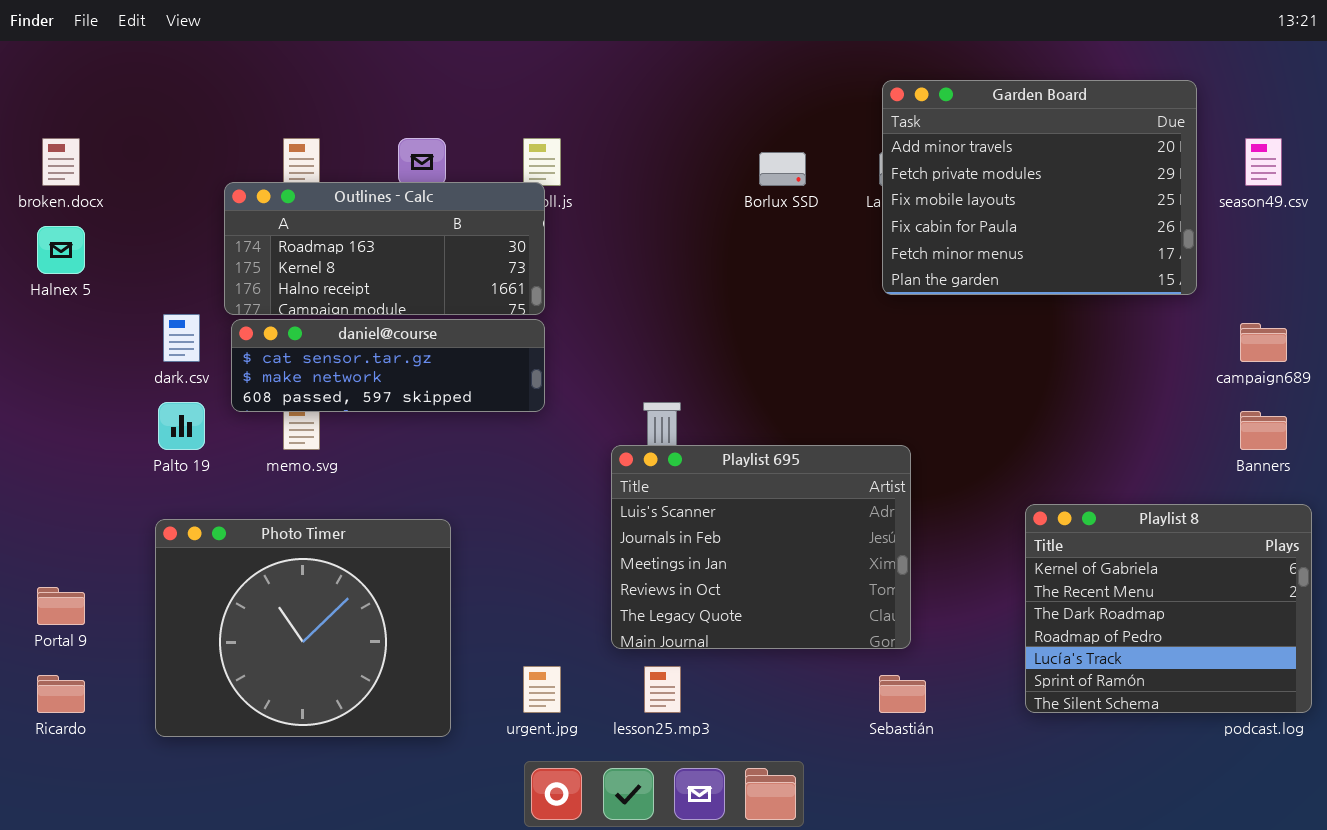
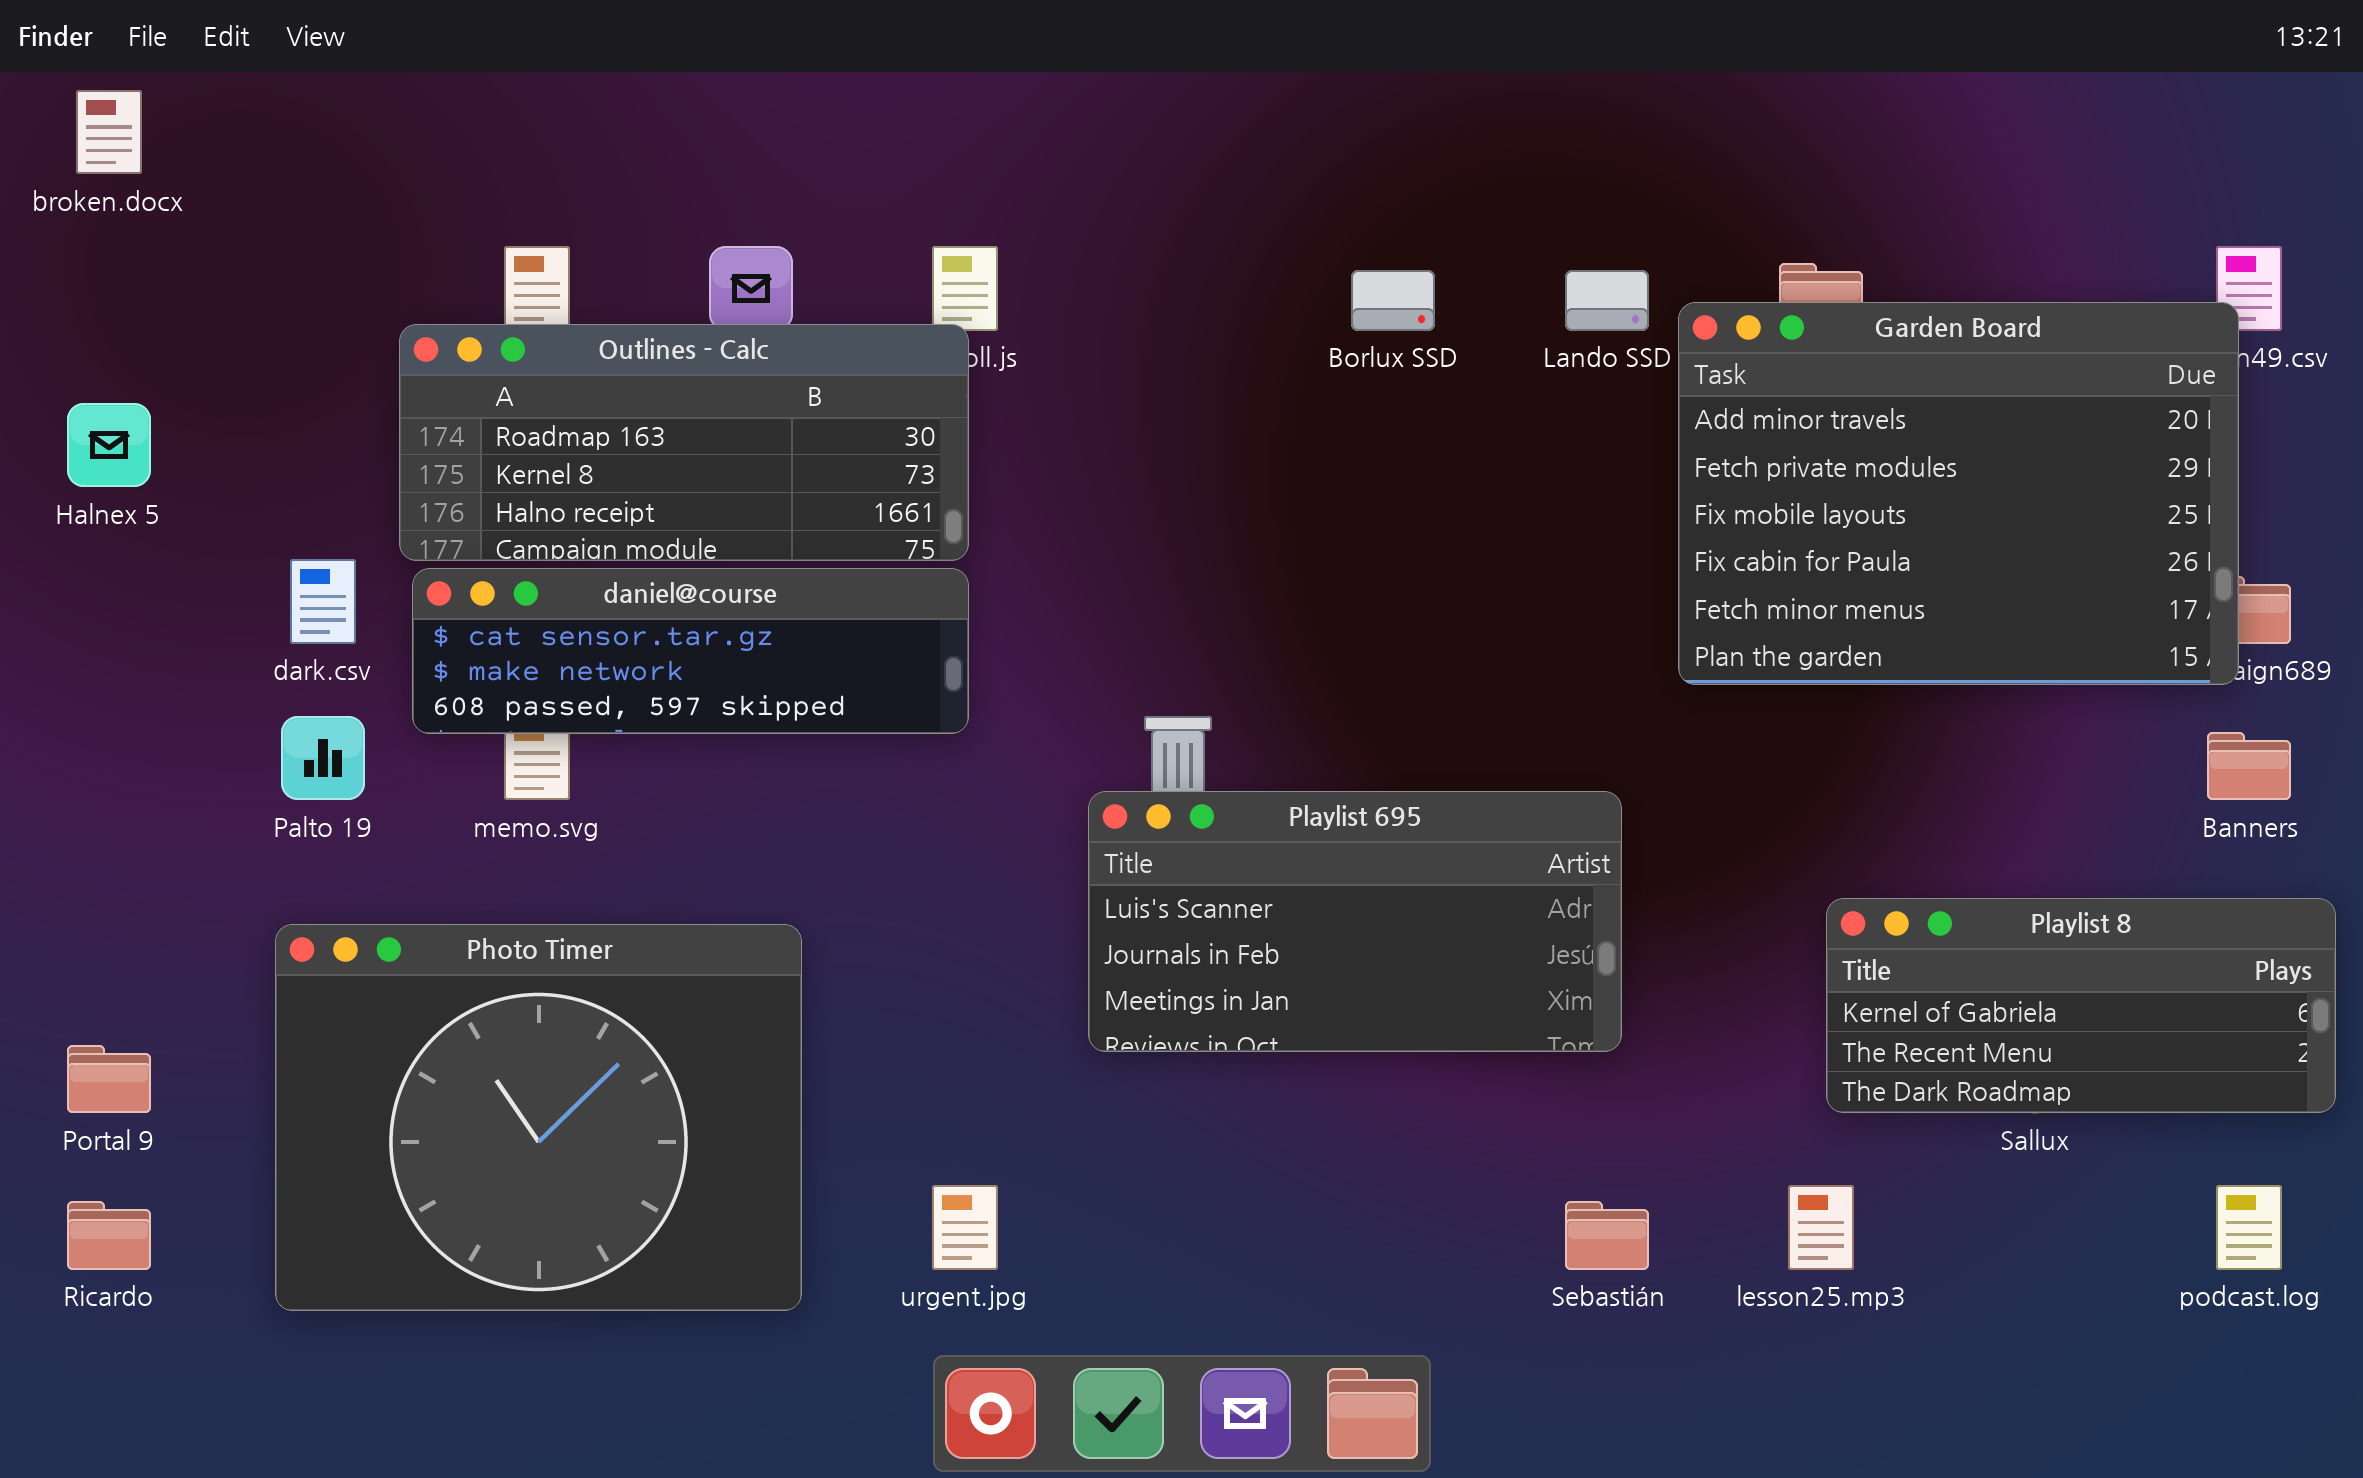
Garden Board: [882,80,1197,295] -> [1678,302,2239,685], moved
broken.docx: [42,138,80,186] -> [76,90,142,174], moved
Playlist 695: [611,445,911,649] -> [1088,791,1622,1052], resized
Playlist 8: [1025,504,1312,713] -> [1826,898,2336,1113], resized
lesson25.mp3: [644,666,681,713] -> [1788,1185,1854,1270], moved

